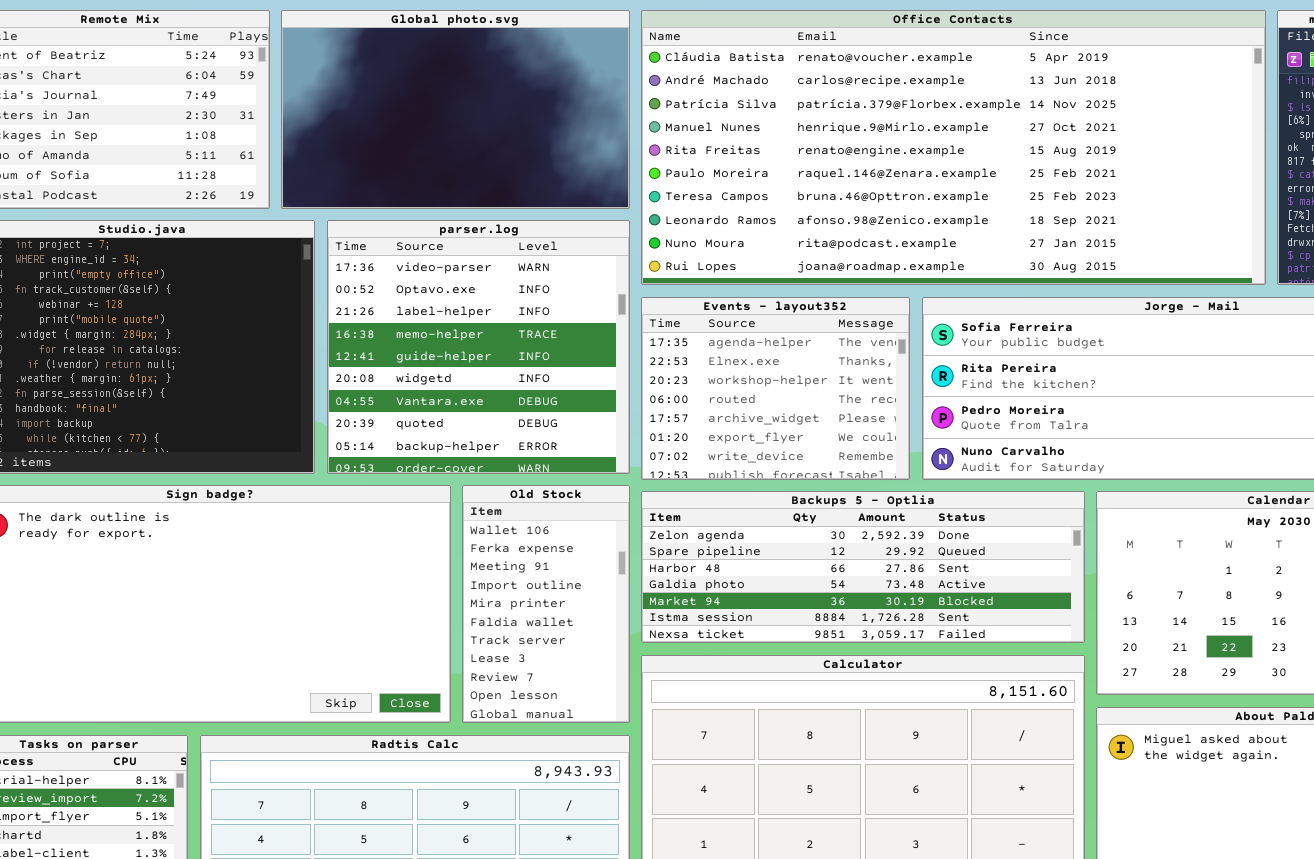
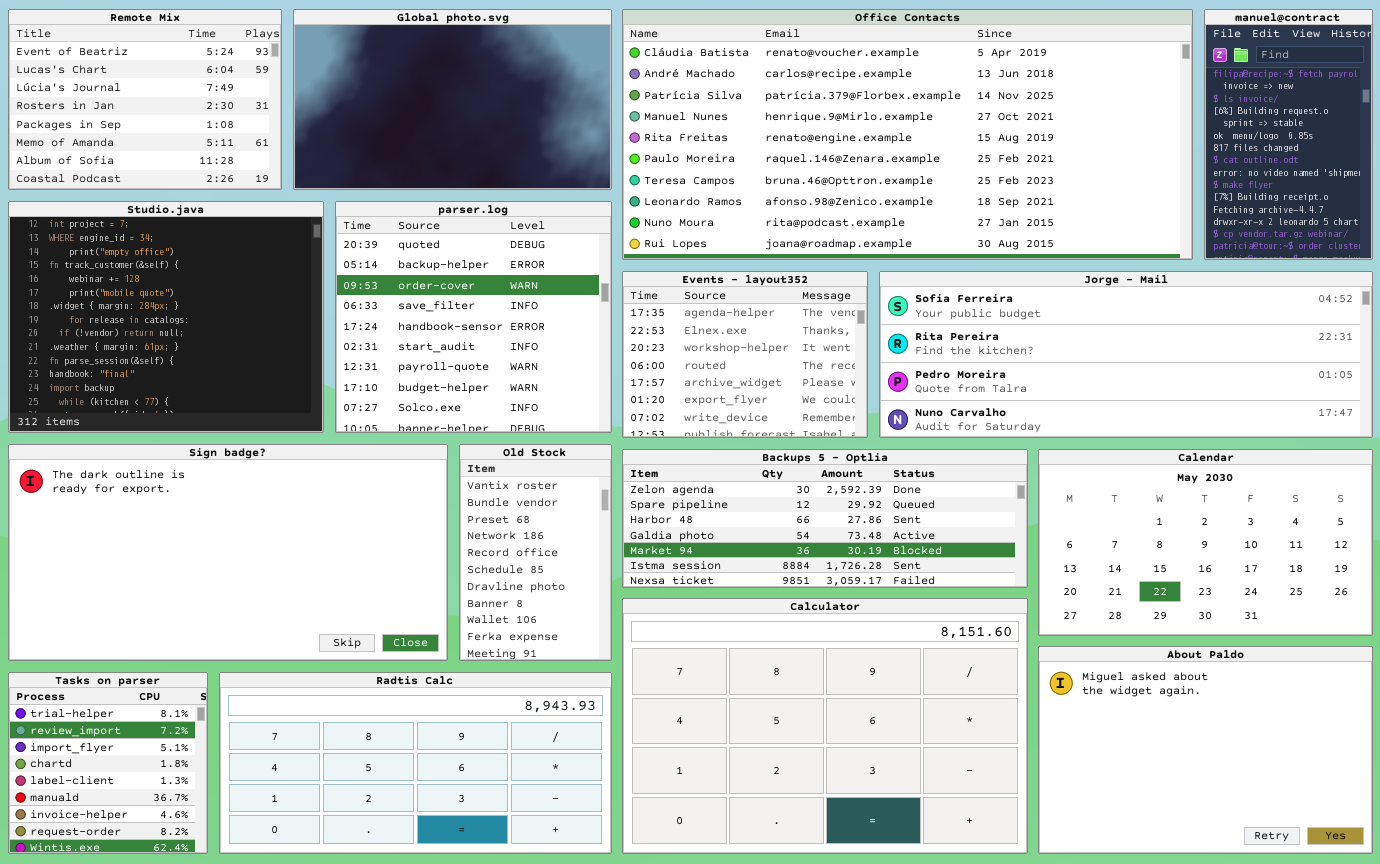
parser.log: [327,220,630,474] -> [335,201,612,433], scrolled down 7 rows
Old Stock: [462,485,630,723] -> [459,444,612,661], scrolled up 8 rows

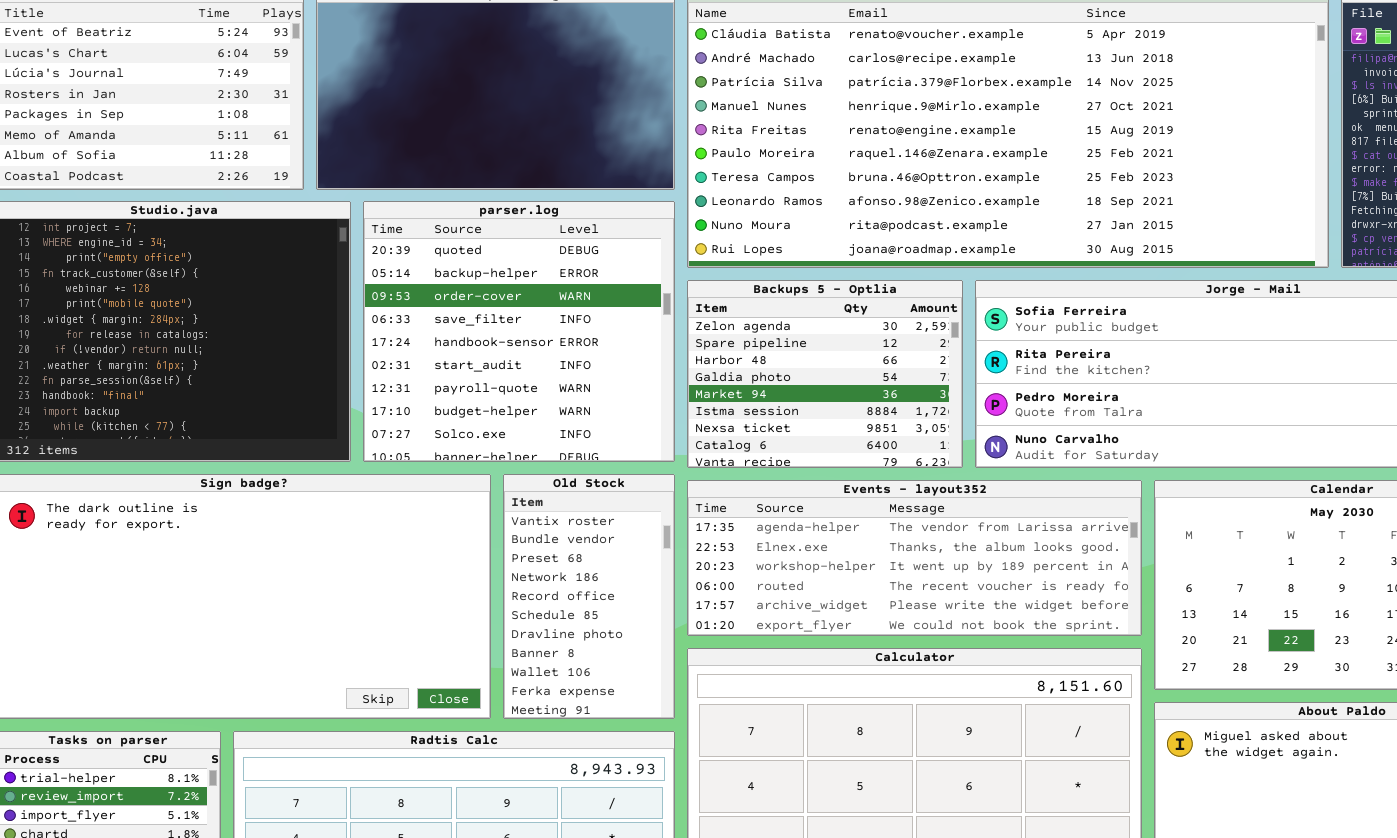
Events - layout352: [622,271,868,438] -> [687,480,1142,636], moved, resized
Backups 5 - Optlia: [622,449,1028,588] -> [687,280,963,468], moved, resized

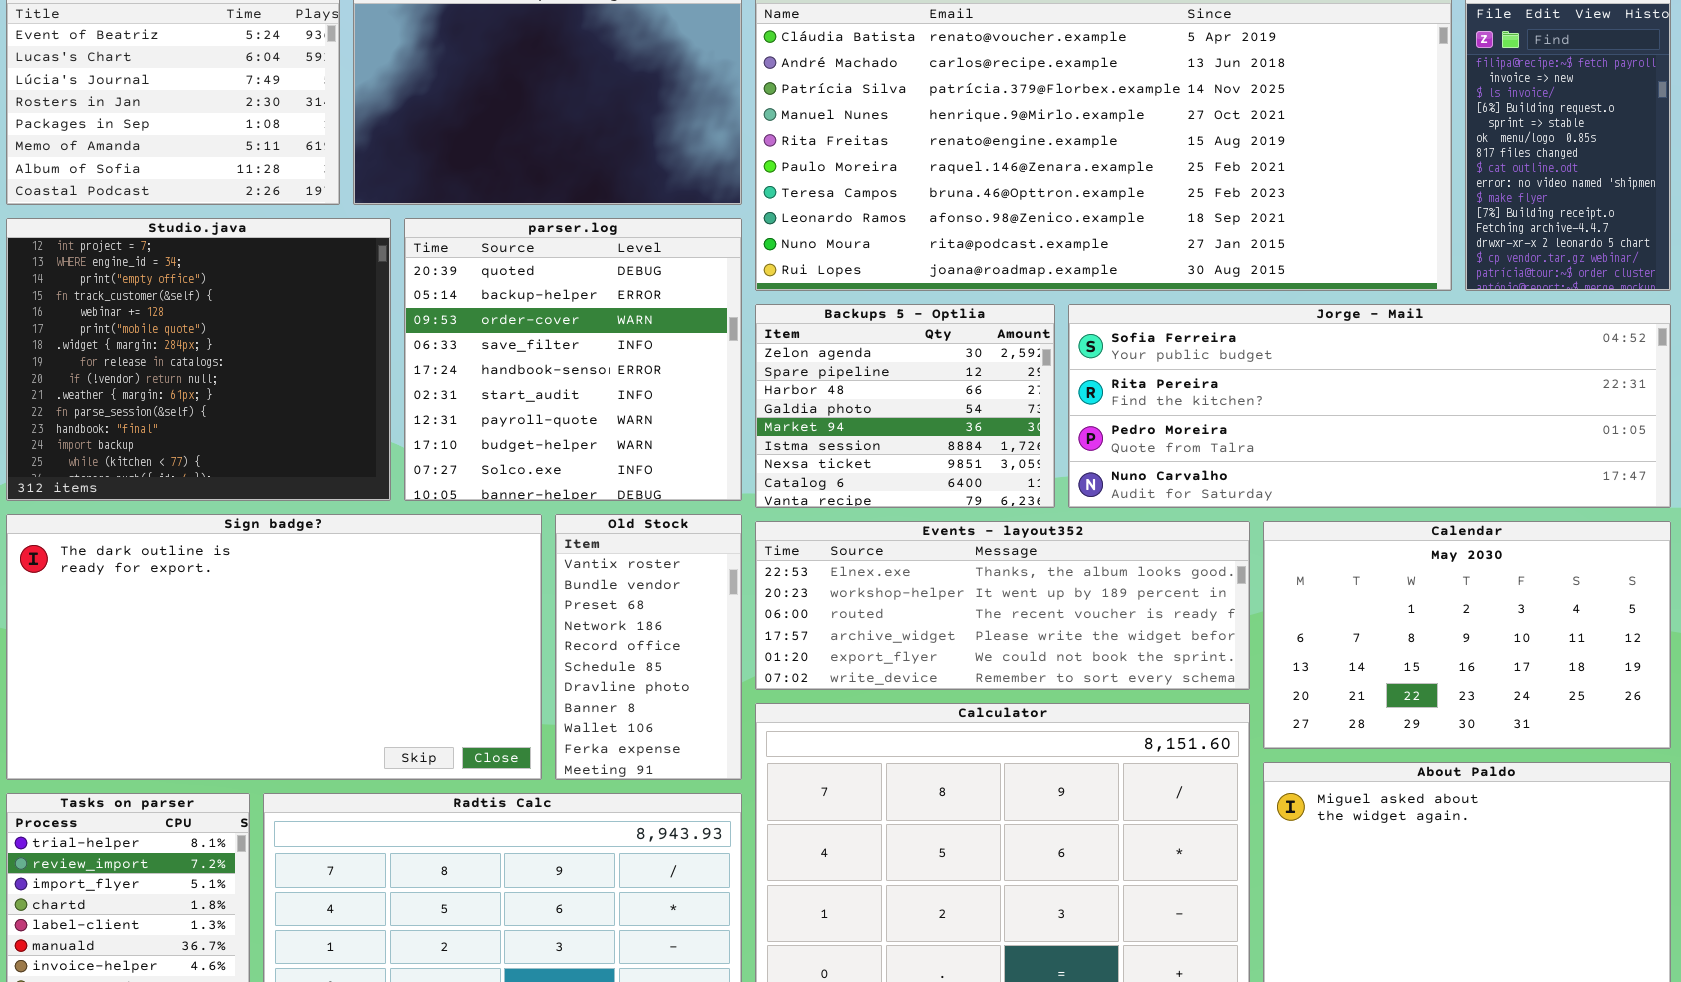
Events - layout352: [687,480,1142,636] -> [755,521,1250,690], scrolled down 1 row

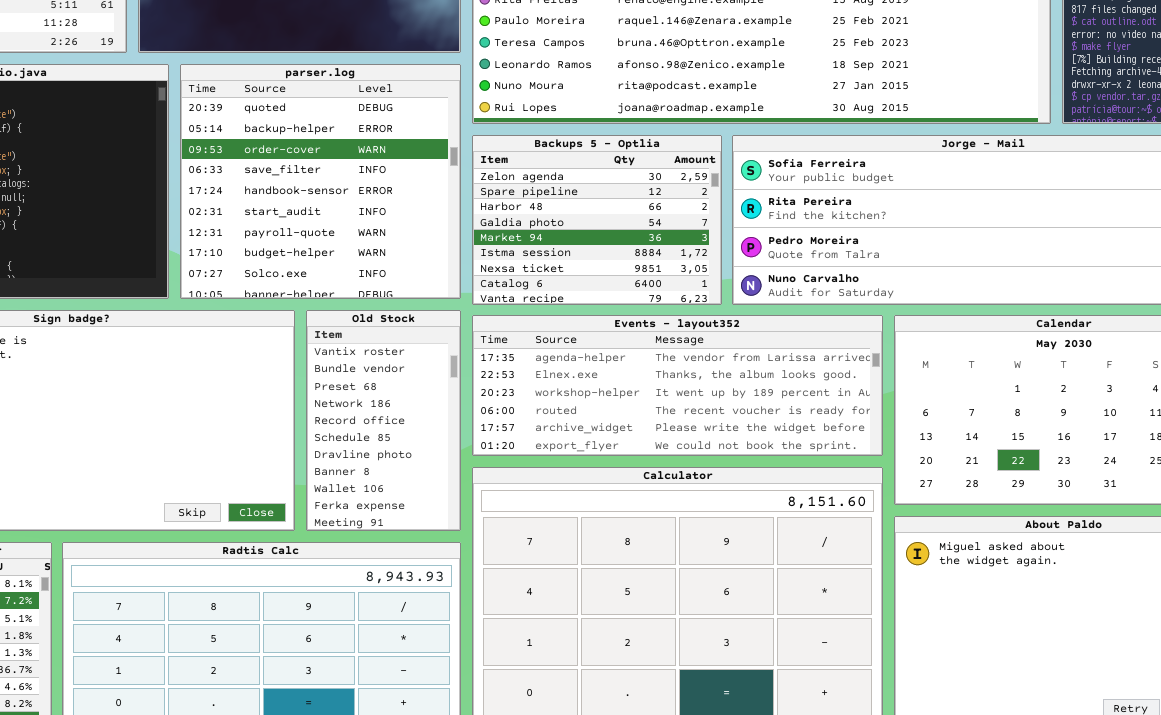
Events - layout352: [755,521,1250,690] -> [472,315,883,456], scrolled up 1 row

